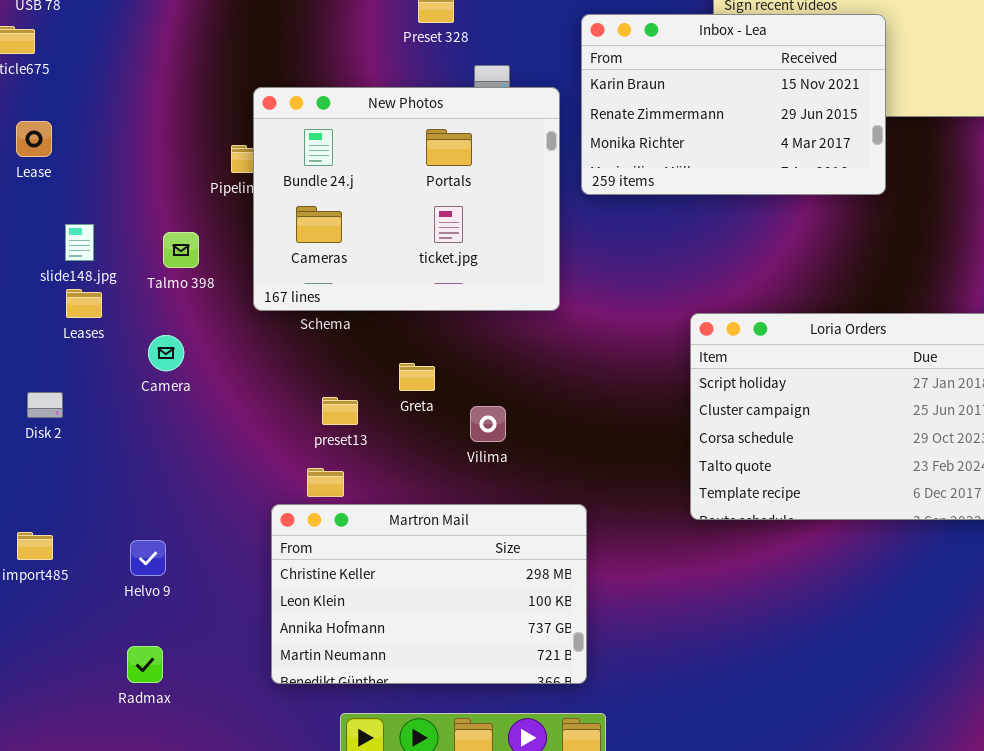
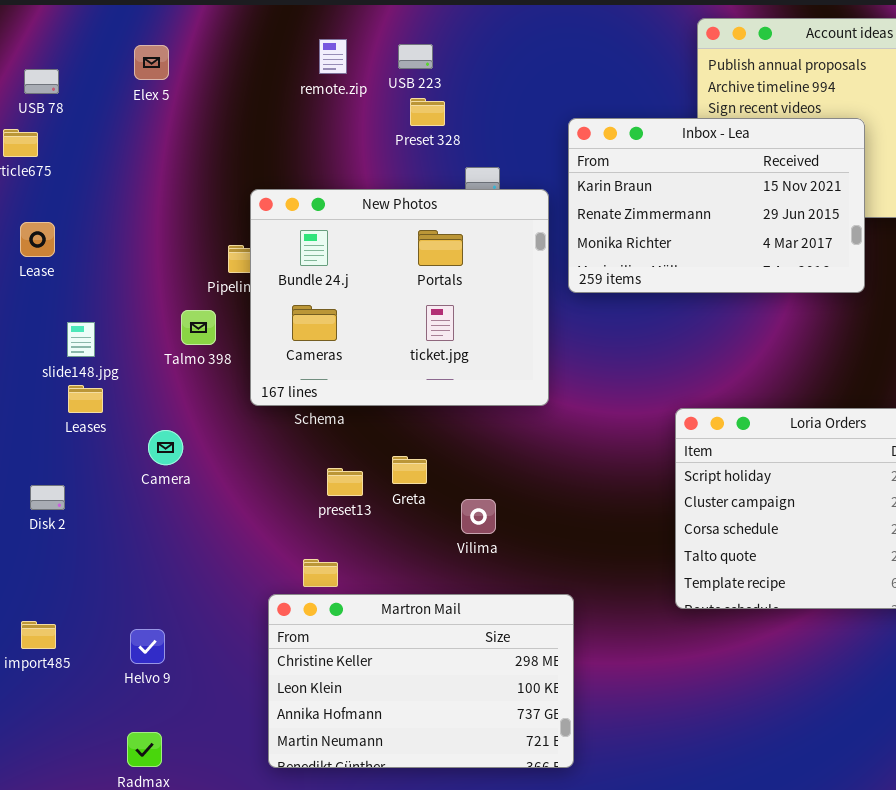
Talmo 398: [163,232,199,268] -> [181,310,216,345], moved
preset13: [322,397,358,425] -> [327,468,363,496], moved

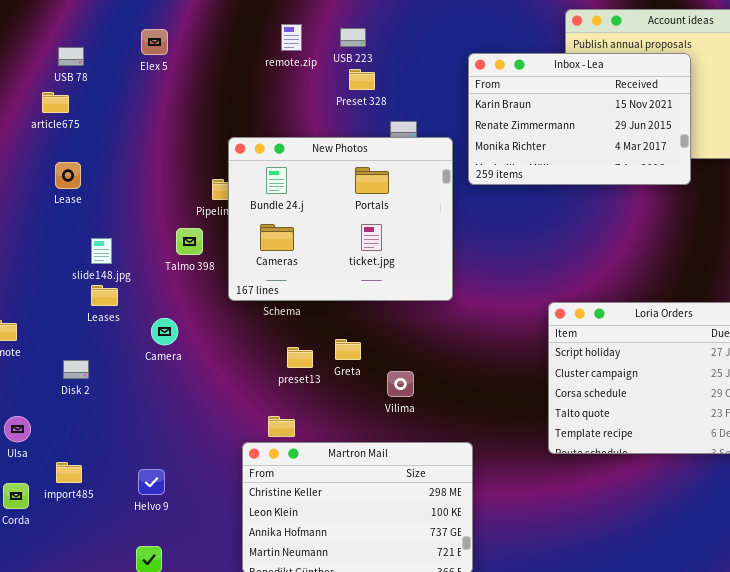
Inbox - Lea: [568,118,865,293] -> [468,53,691,185], moved

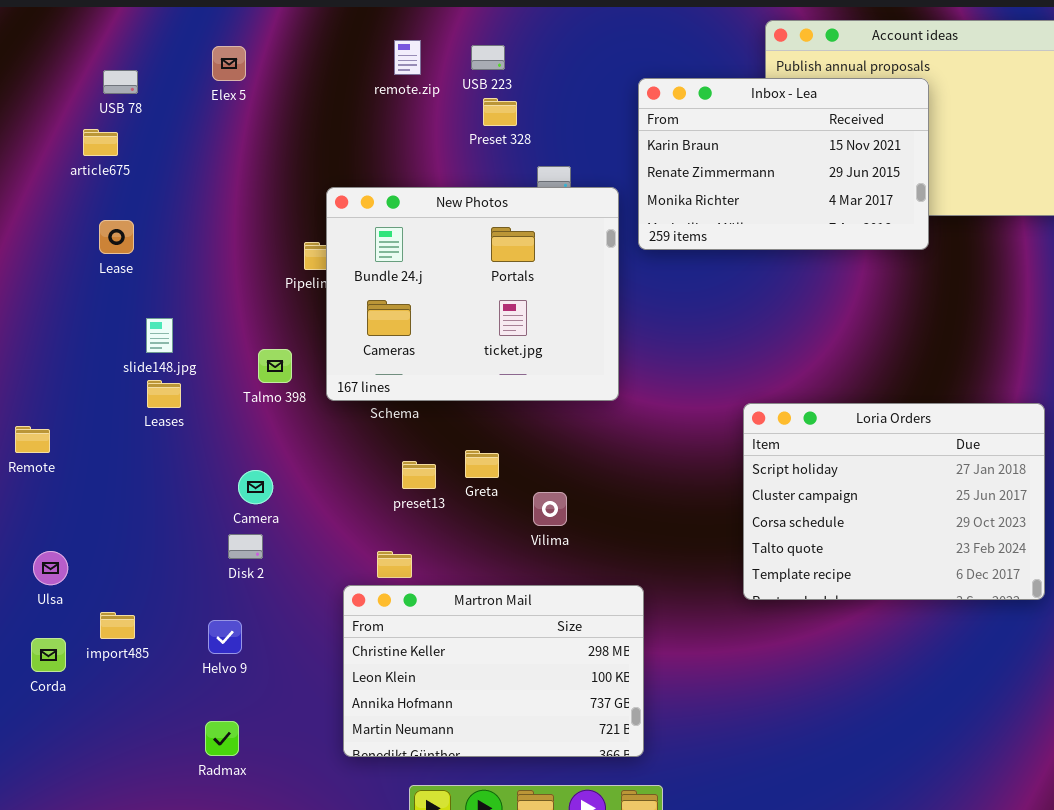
Talmo 398: [176,228,203,255] -> [258,349,292,383], moved
Camera: [151,318,178,345] -> [238,470,273,504], moved
Disk 2: [63,360,89,379] -> [228,534,263,559], moved

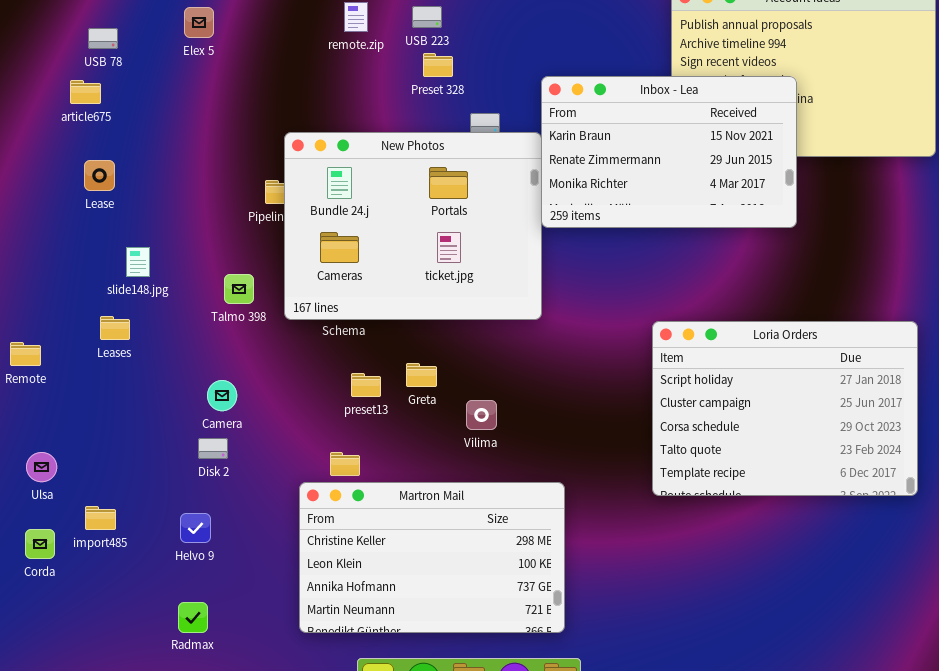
Inbox - Lea: [638,78,929,250] -> [541,76,797,228], moved
Leases: [147,380,181,408] -> [100,316,130,340], moved

